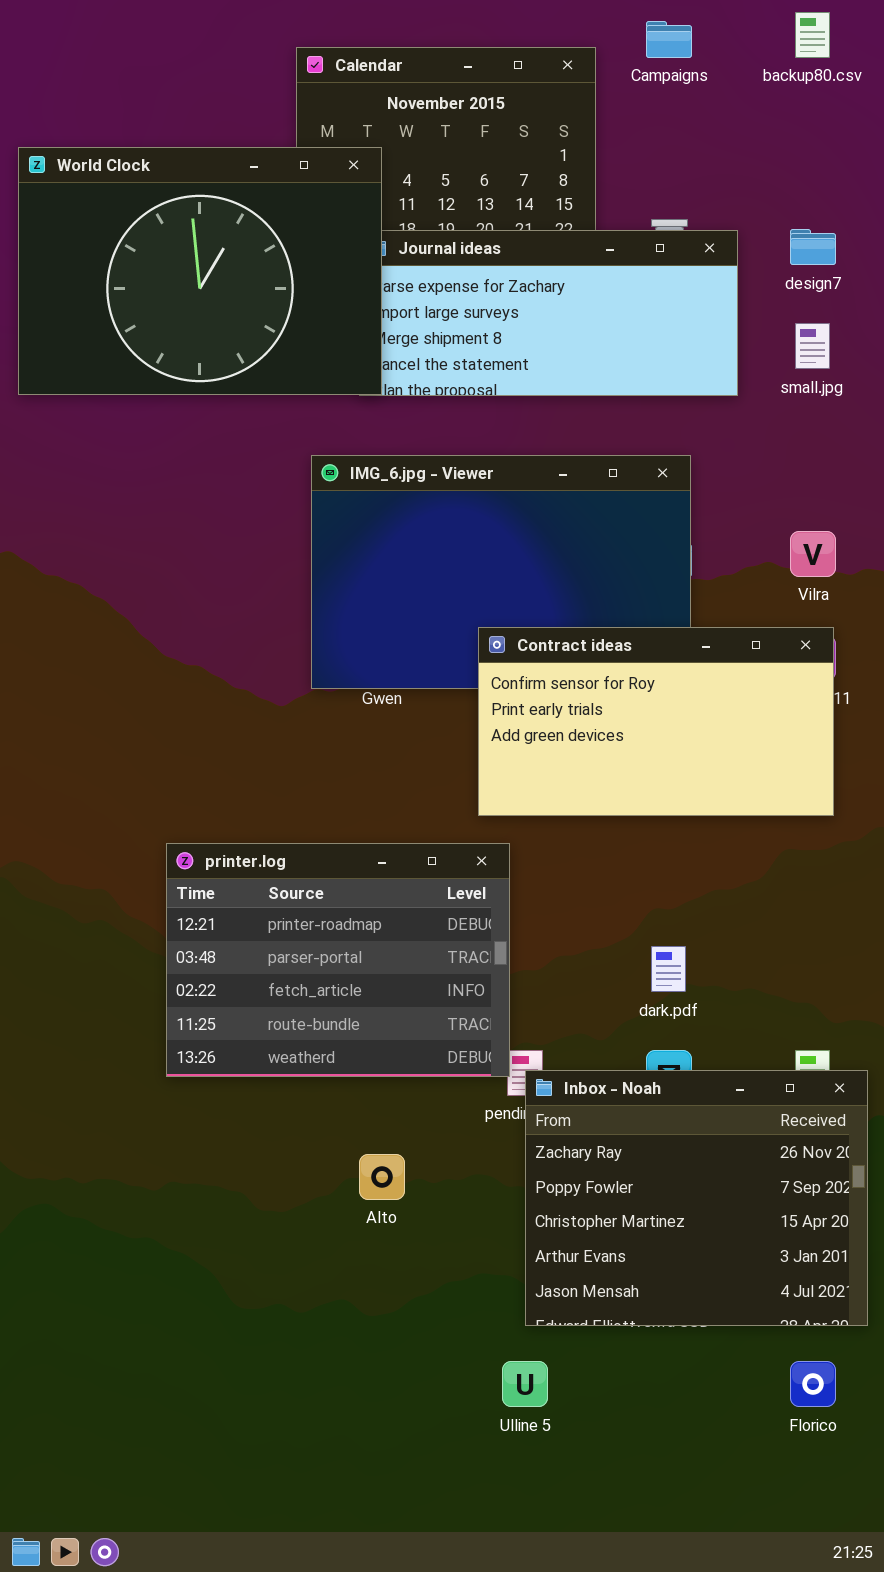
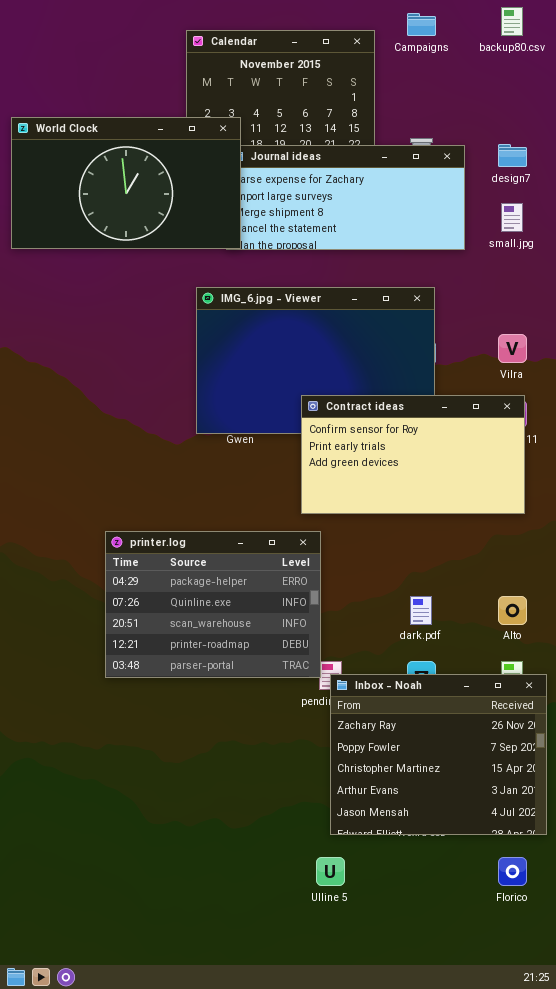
World Clock: [18,147,382,395] -> [11,117,241,249], resized
printer.log: [166,843,510,1077] -> [105,531,321,678], scrolled up 3 rows
Alto: [359,1154,405,1200] -> [498,596,527,625], moved

